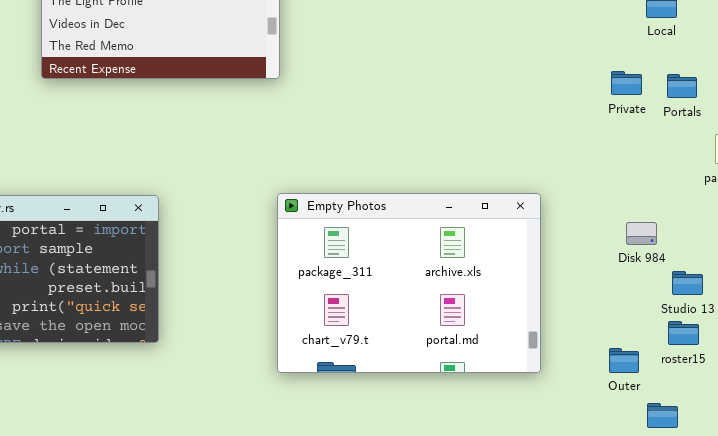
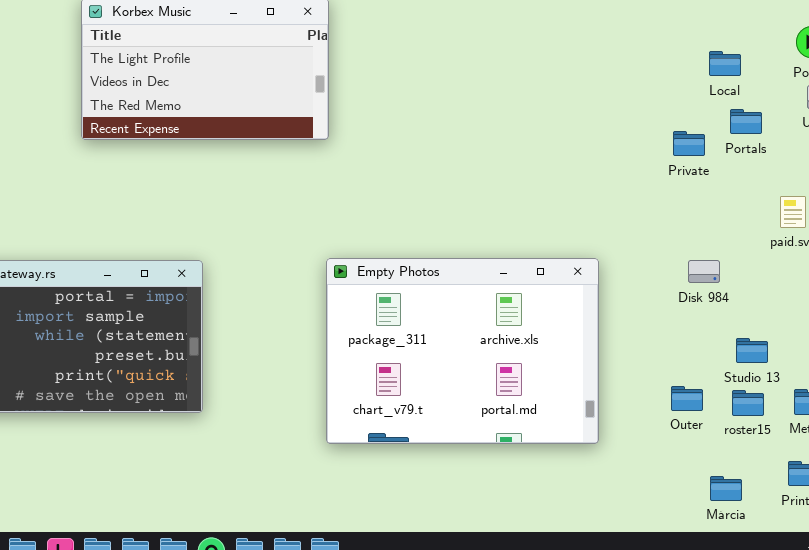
Portals: [667,74,697,98] -> [730,109,762,134], moved
Disk 984: [626,222,657,245] -> [688,260,720,283], moved
Outer: [609,348,639,373] -> [671,386,703,411], moved

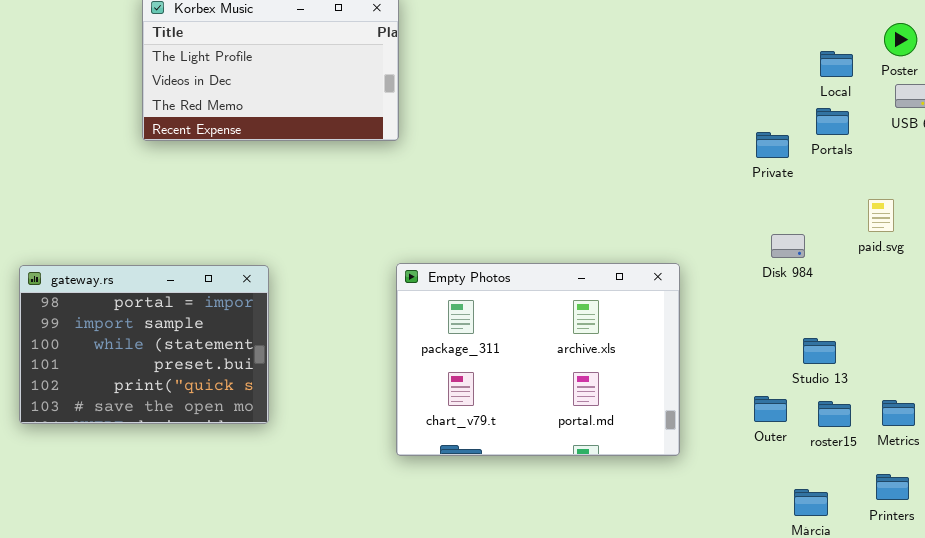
Local: [709,51,741,76] -> [820,51,853,77], moved
Disk 984: [688,260,720,283] -> [771,234,805,258], moved
Studio 13: [736,338,768,363] -> [803,338,836,364], moved

